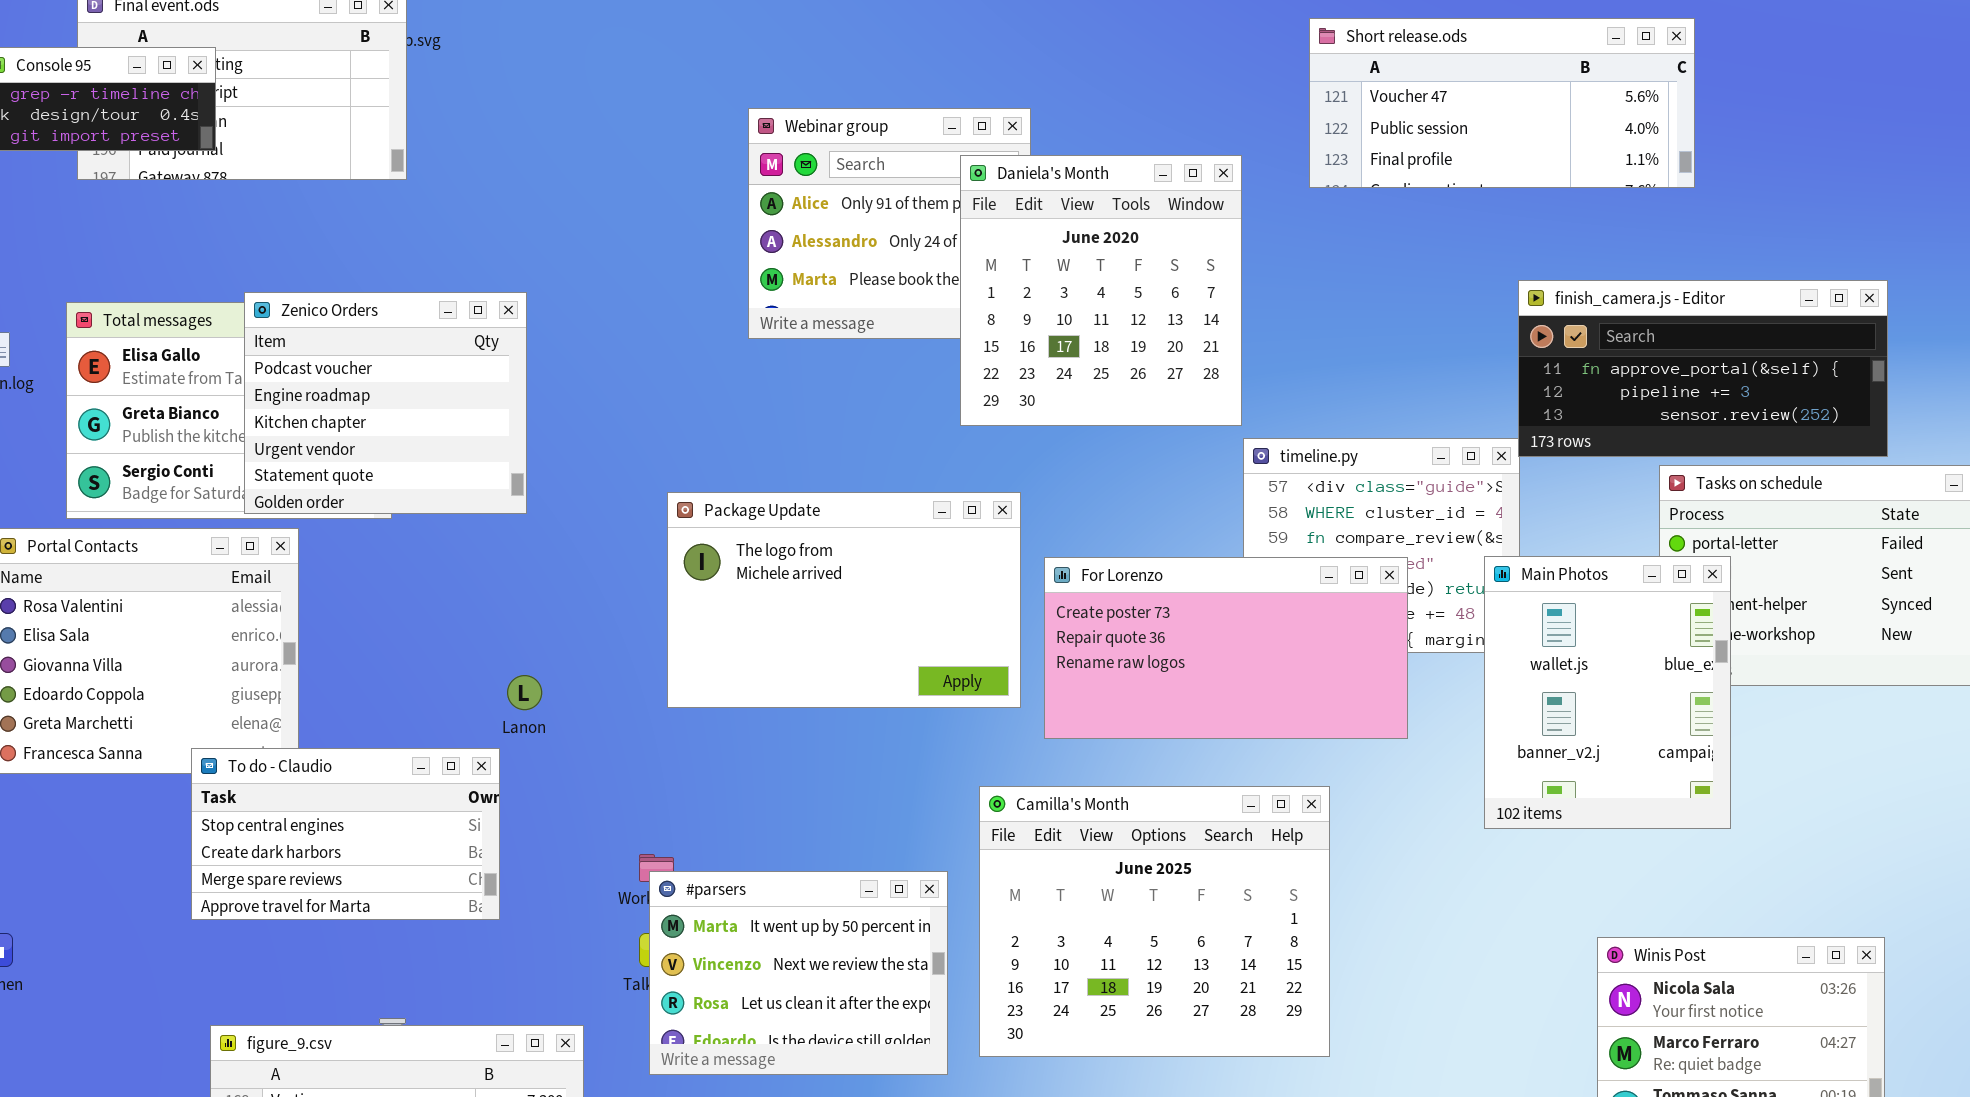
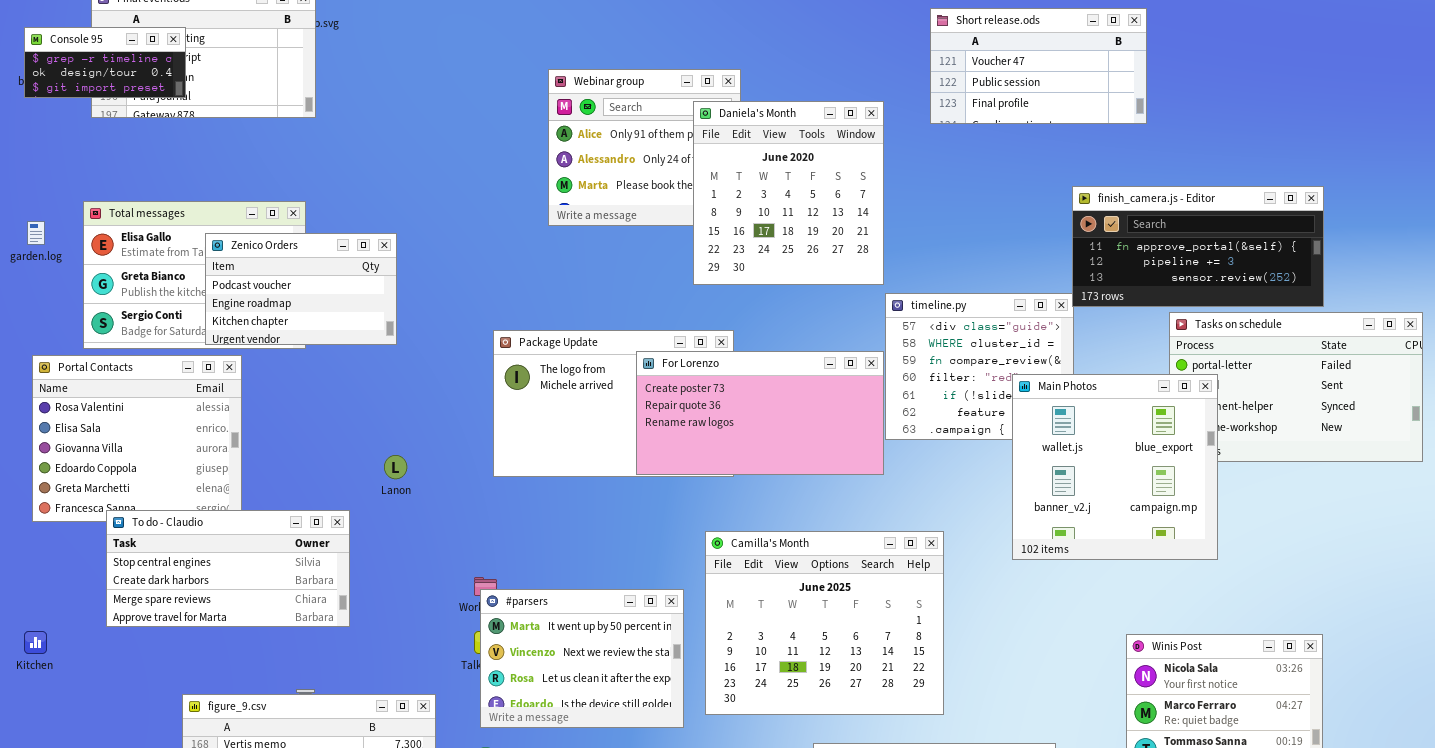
Short release.ods: [1309,18,1695,188] -> [930,8,1147,124], resized
Zenico Orders: [244,292,527,514] -> [205,233,397,345], resized
Main Photos: [1484,556,1731,829] -> [1012,374,1218,560], resized
For Lorenzo: [1044,557,1408,739] -> [636,351,884,475], moved
To do - Claudio: [191,748,500,920] -> [106,510,350,627], moved, resized

